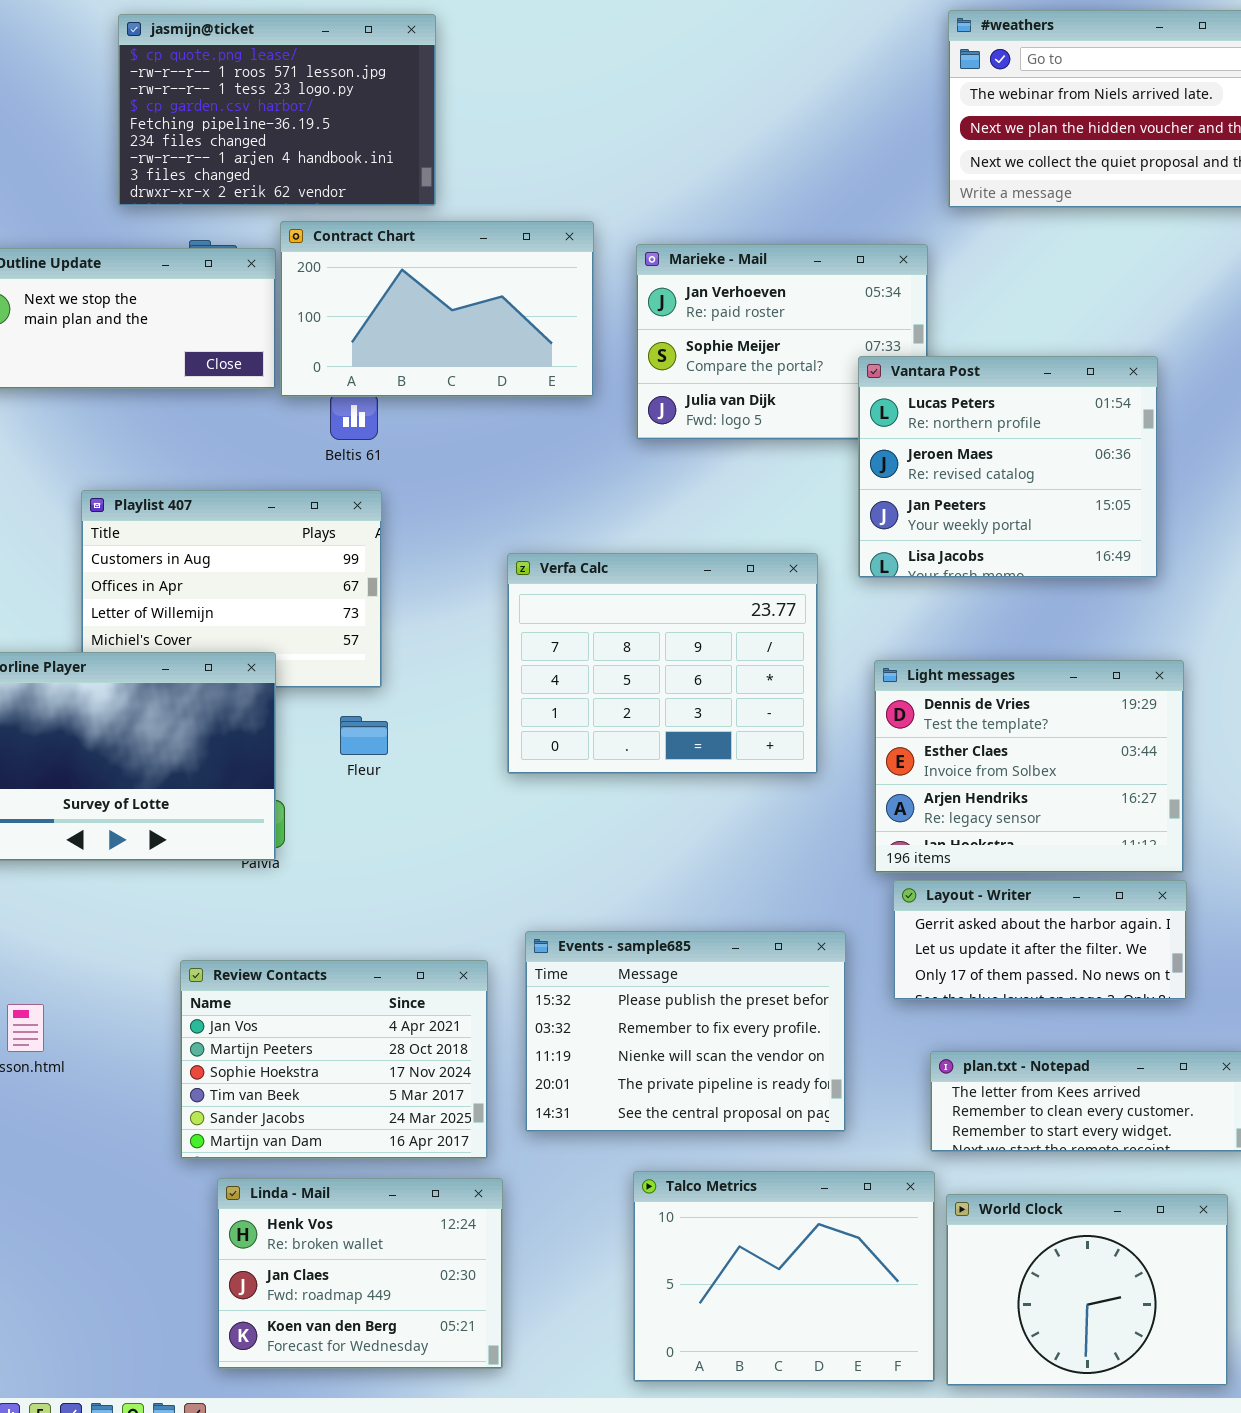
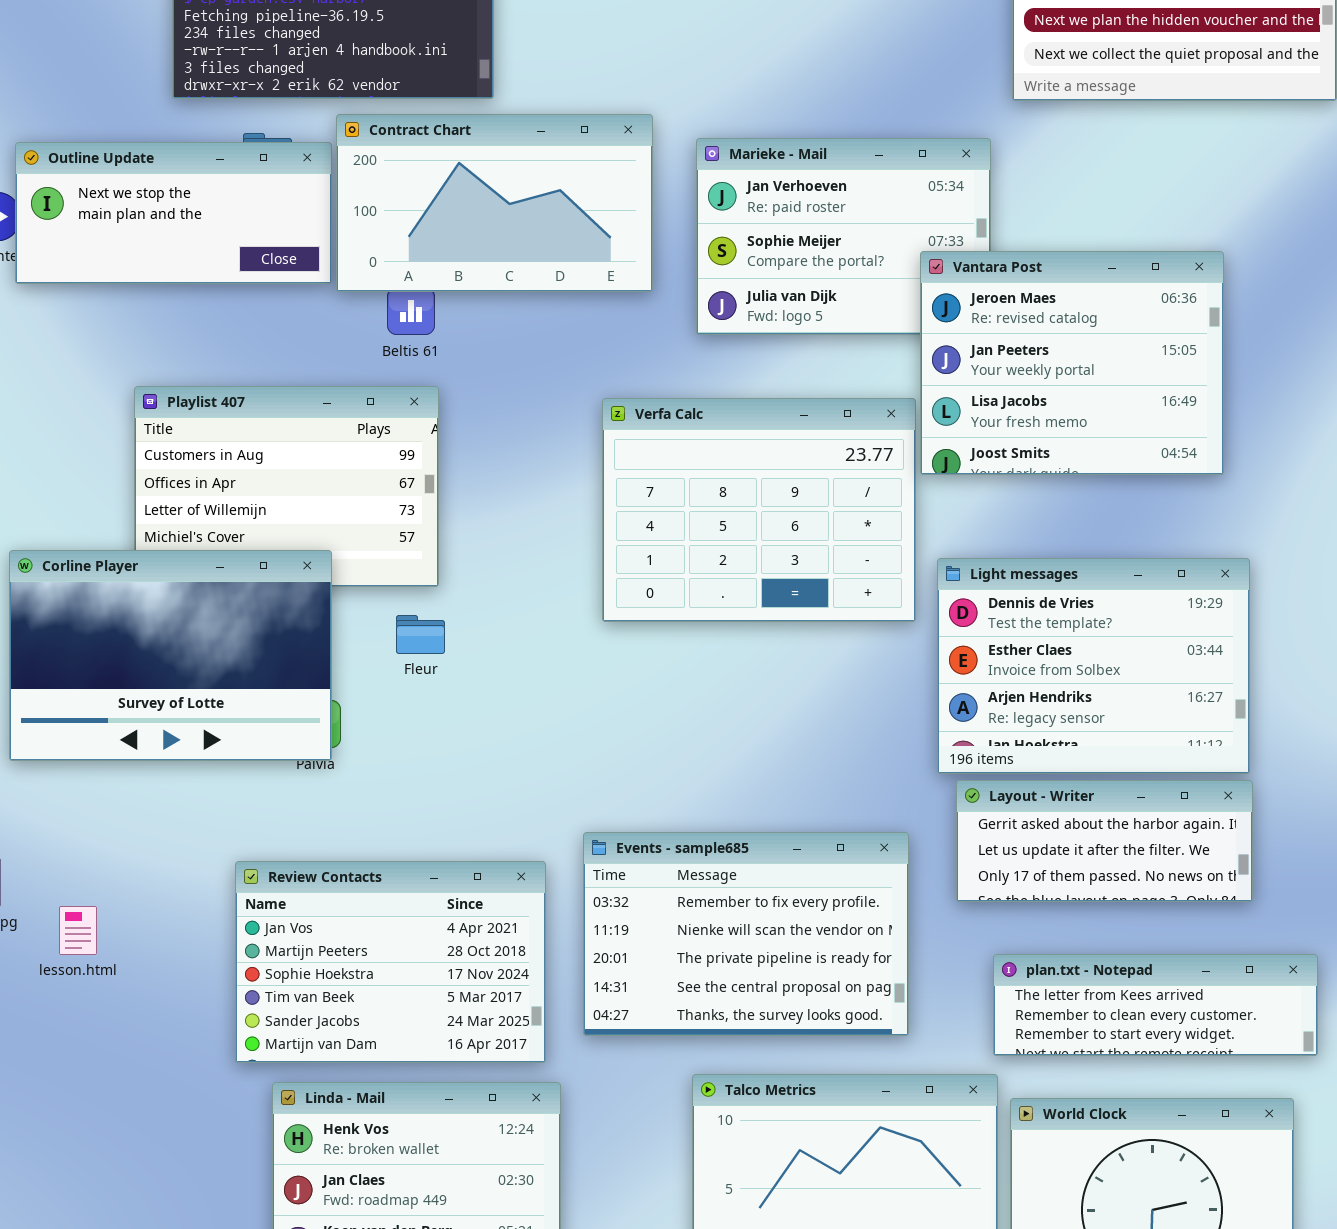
Vantara Post: [858,356,1158,578] -> [920,251,1224,475], scrolled down 1 row
Verfa Calc: [507,553,818,774] -> [602,398,916,622], moved
Events - sample685: [525,931,846,1132] -> [583,832,909,1036], scrolled down 1 row

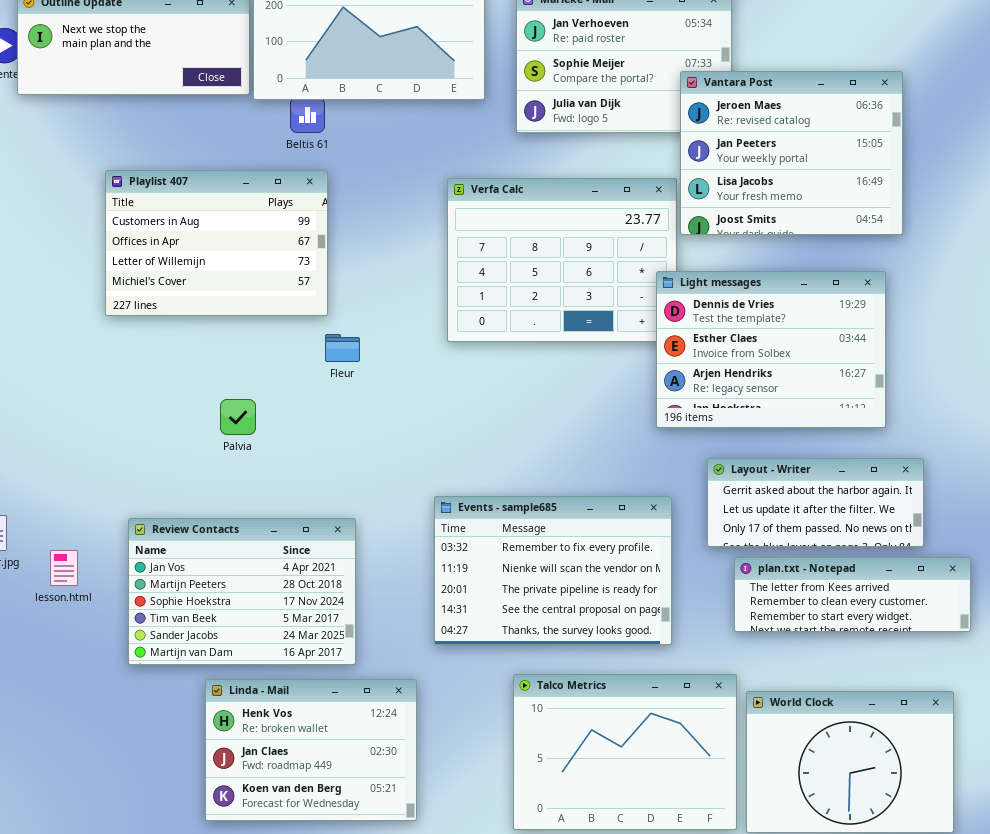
Corline Player: [9,550,332,761] -> none, closed
Light messages: [937,558,1250,774] -> [656,271,886,428], moved
Fleur: [396,615,445,654] -> [325,334,360,362], moved
Review Contacts: [235,861,546,1063] -> [128,518,356,665], moved
plan.txt - Notepad: [993,954,1318,1056] -> [734,557,971,632], moved

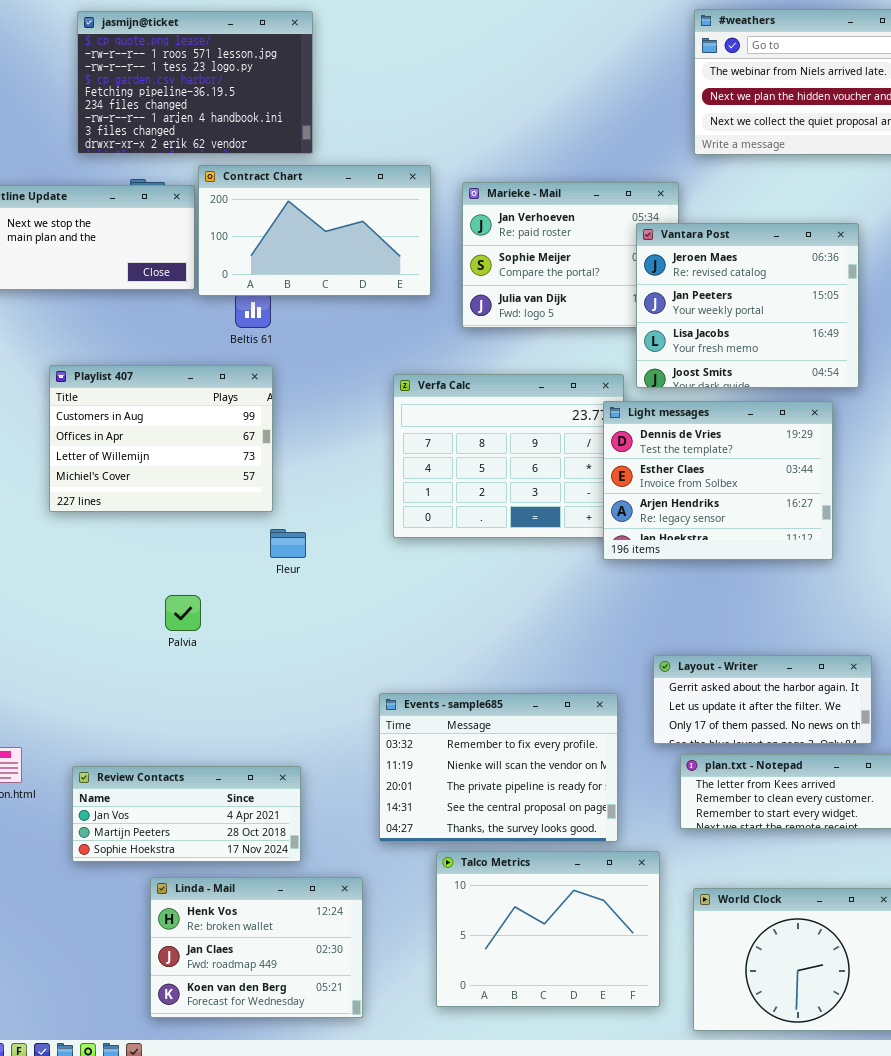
Vantara Post: [680,71,903,235] -> [636,223,859,388], moved
Light messages: [656,271,886,428] -> [603,401,833,560], moved
Review Contacts: [128,518,356,665] -> [72,766,301,862], resized
Talco Metrics: [513,674,737,830] -> [436,851,660,1007], moved

